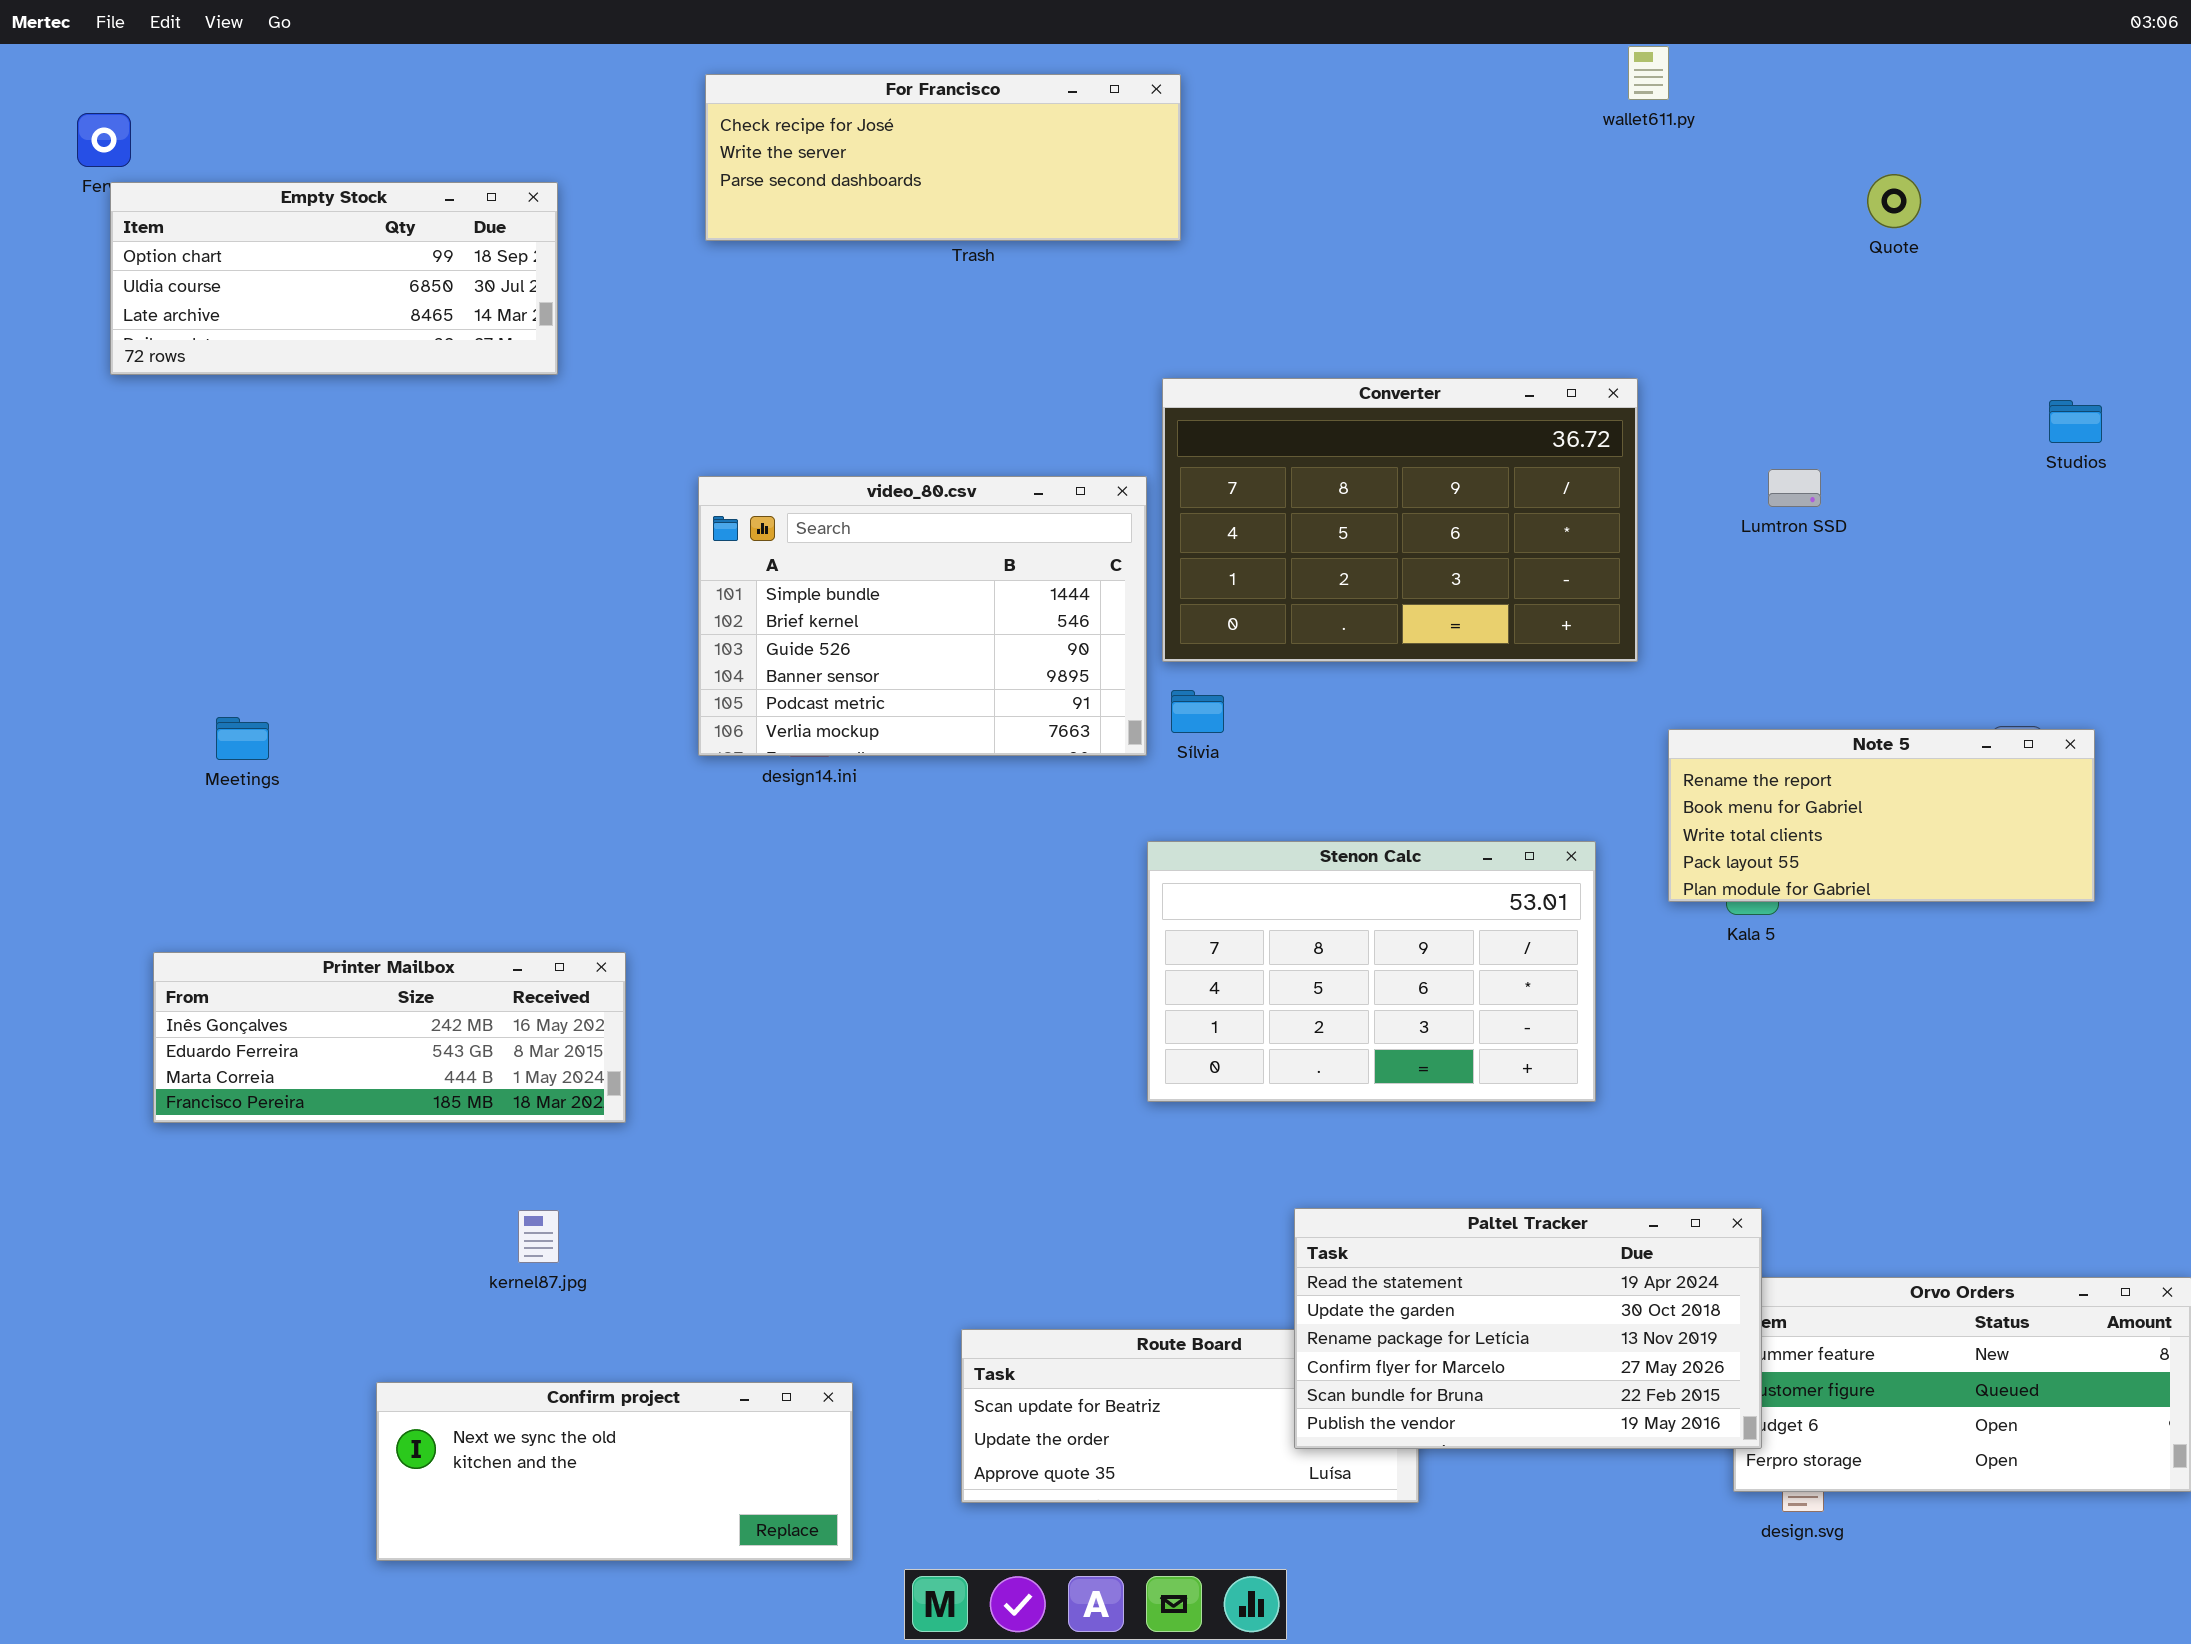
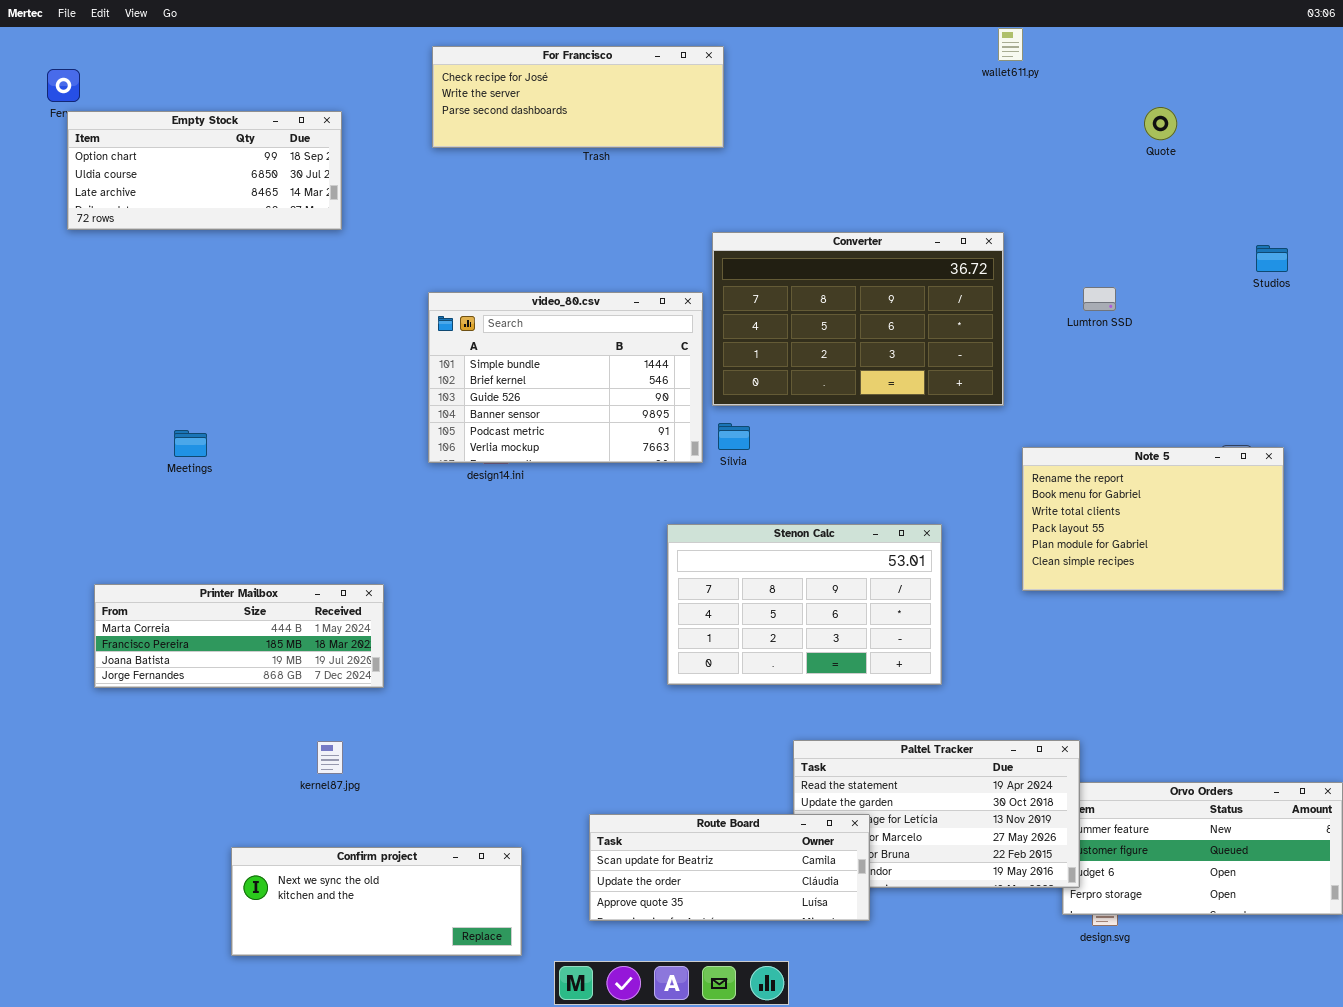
Meetings: [216,717,269,760] -> [174,430,207,457], moved
Note 5: [1668,729,2095,902] -> [1022,447,1284,591], resized
Stenon Calc: [1147,841,1596,1102] -> [667,524,942,685], moved
Printer Mailbox: [153,952,626,1123] -> [94,584,384,688], scrolled down 2 rows
Route Board: [961,1329,1419,1503] -> [589,814,870,921], raised

